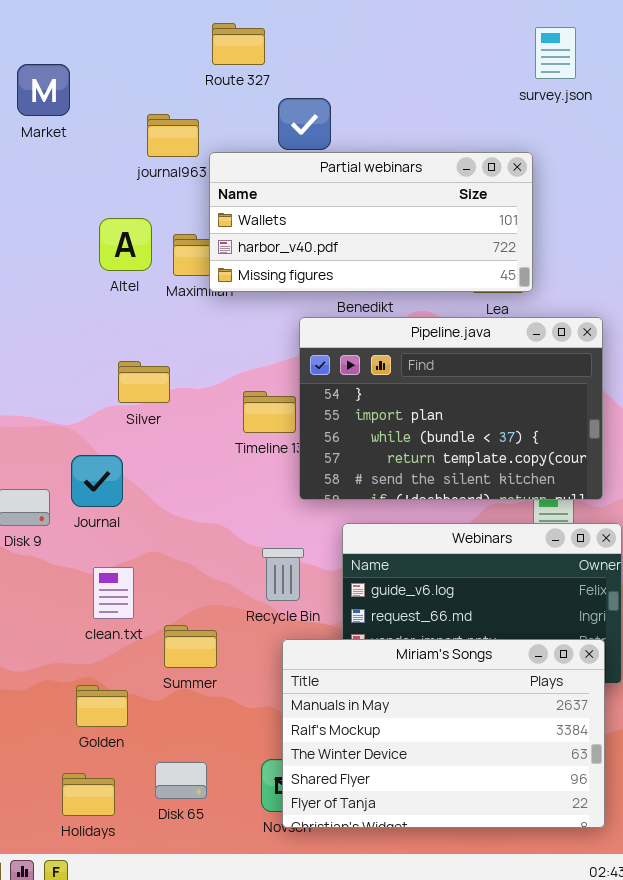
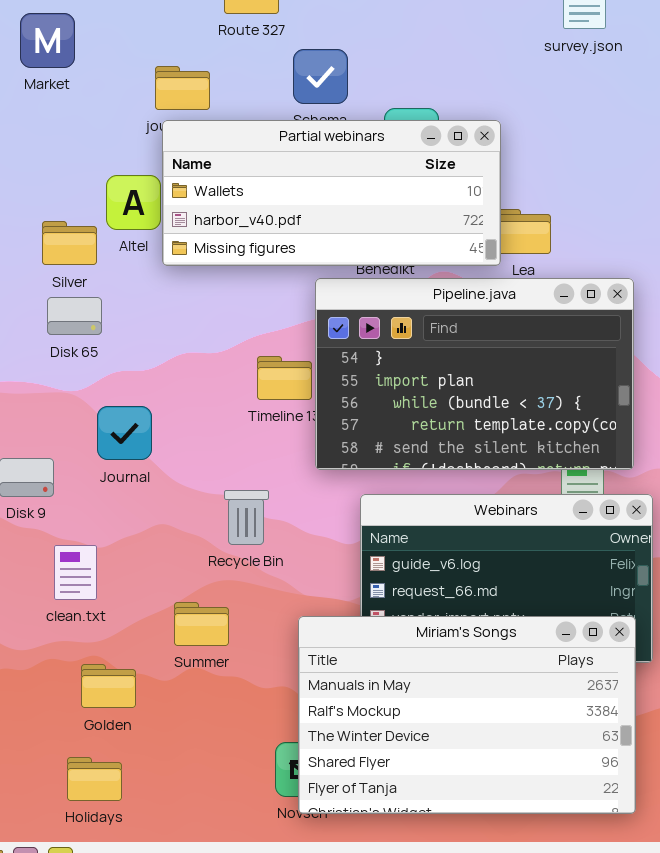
Partial webinars: [209,152,533,292] -> [162,120,501,266], moved
Silver: [118,361,170,403] -> [42,221,97,265], moved
Journal: [71,455,123,507] -> [97,406,152,460], moved
Recycle Bin: [262,548,304,601] -> [224,490,269,545], moved
clean.txt: [93,567,134,619] -> [54,545,97,600], moved
Disk 65: [155,762,207,799] -> [47,297,102,335], moved

